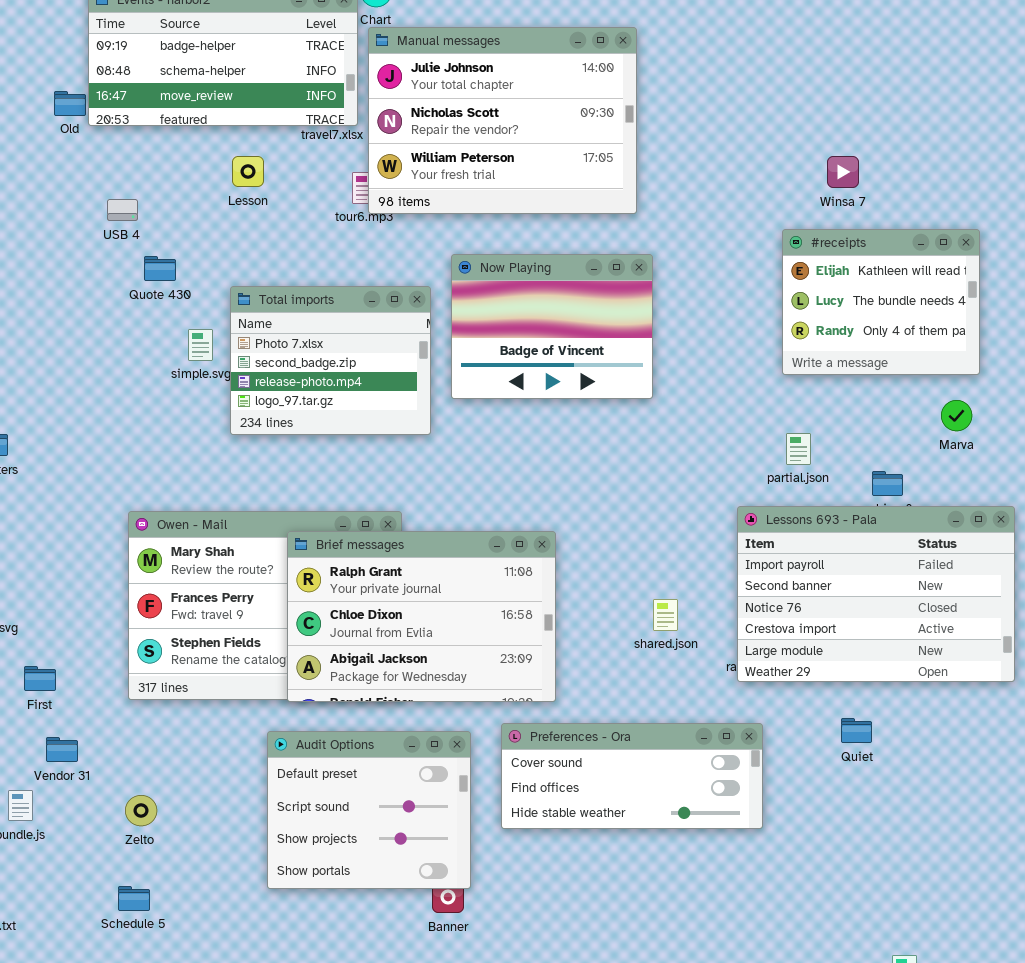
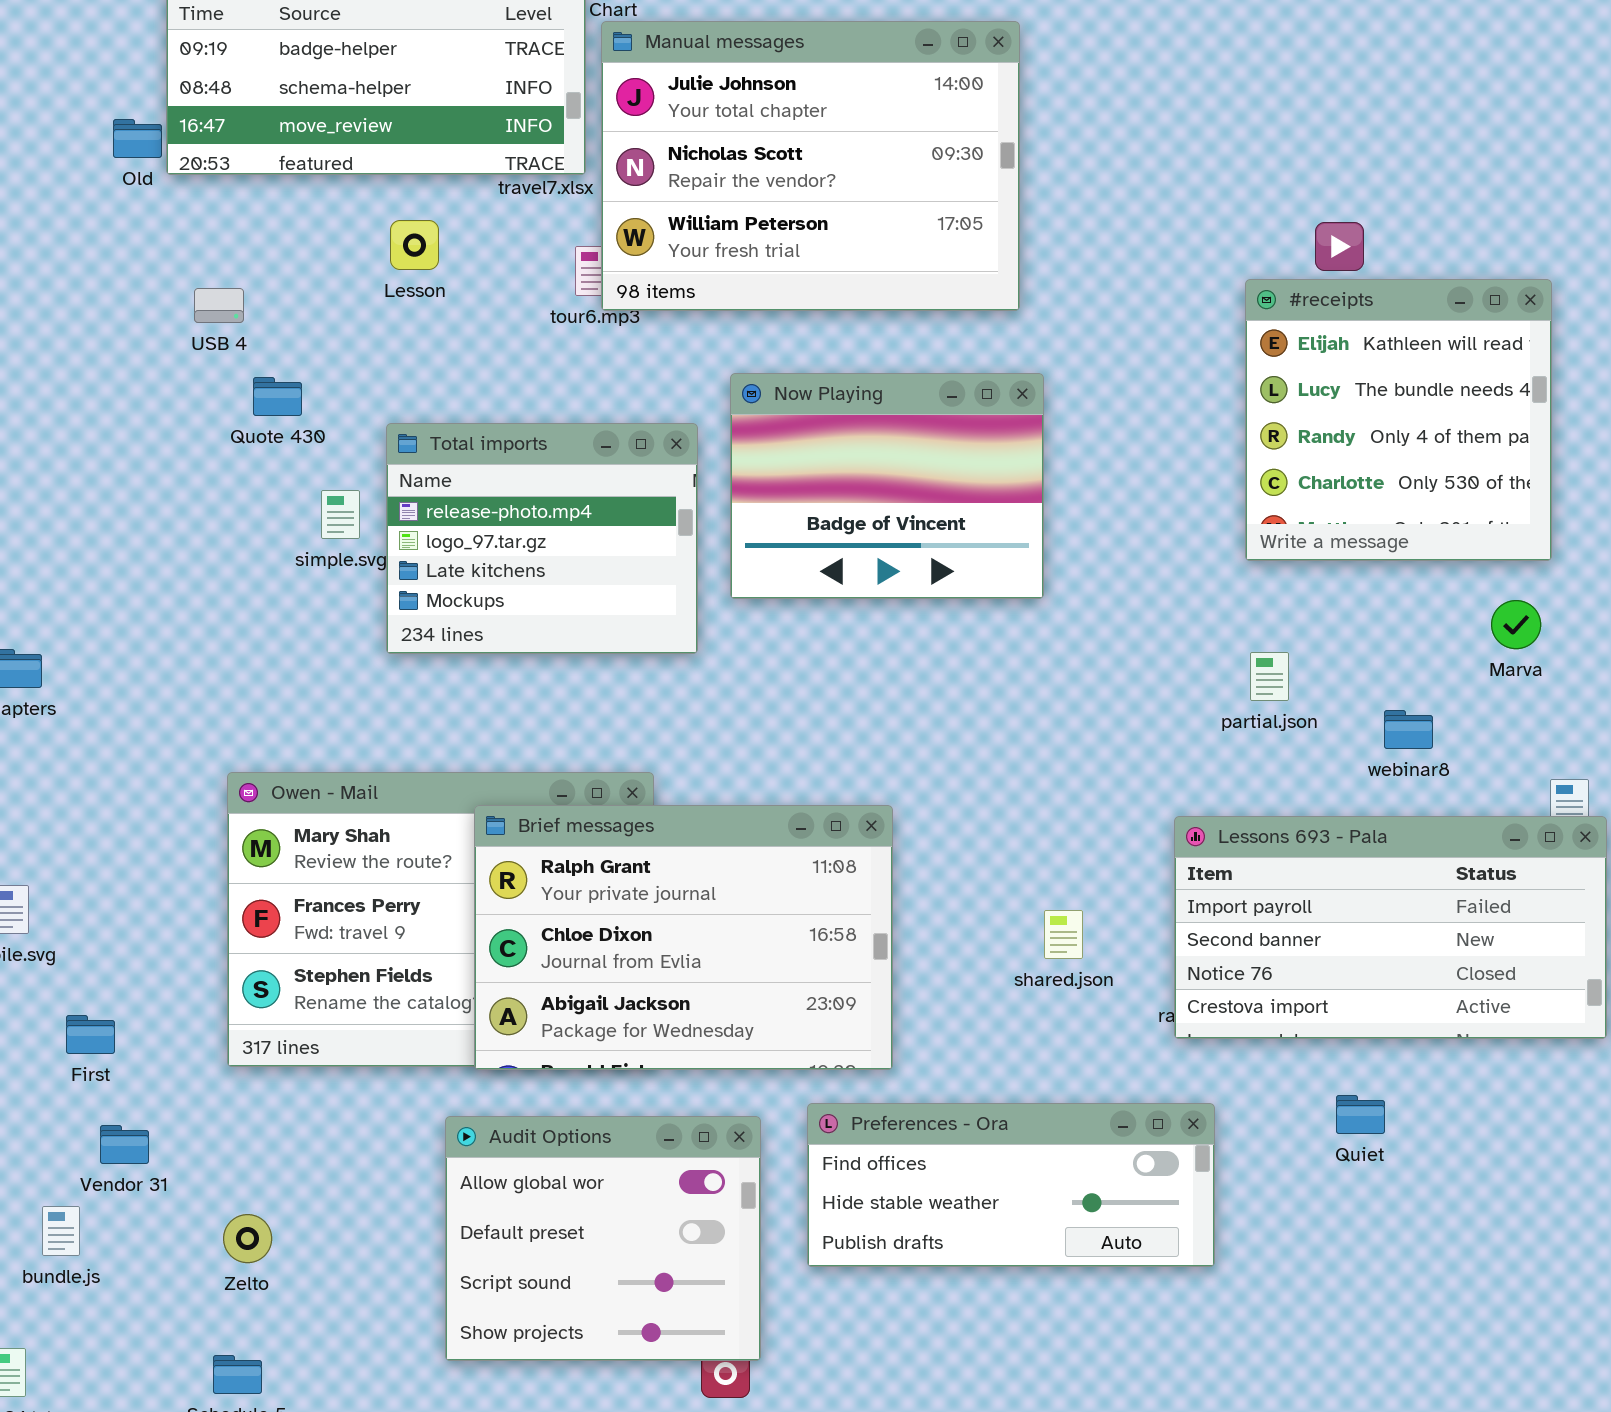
#receipts: [782,229,980,375] -> [1245,279,1552,561], resized
Total imports: [230,286,431,435] -> [386,423,698,654], scrolled down 2 rows
Lessons 693 - Pala: [737,506,1015,682] -> [1174,816,1607,1039], resized
Preferences - Ora: [501,723,763,829] -> [807,1103,1215,1267], scrolled down 1 row
Audit Options: [267,731,471,889] -> [445,1116,761,1361], scrolled up 1 row

